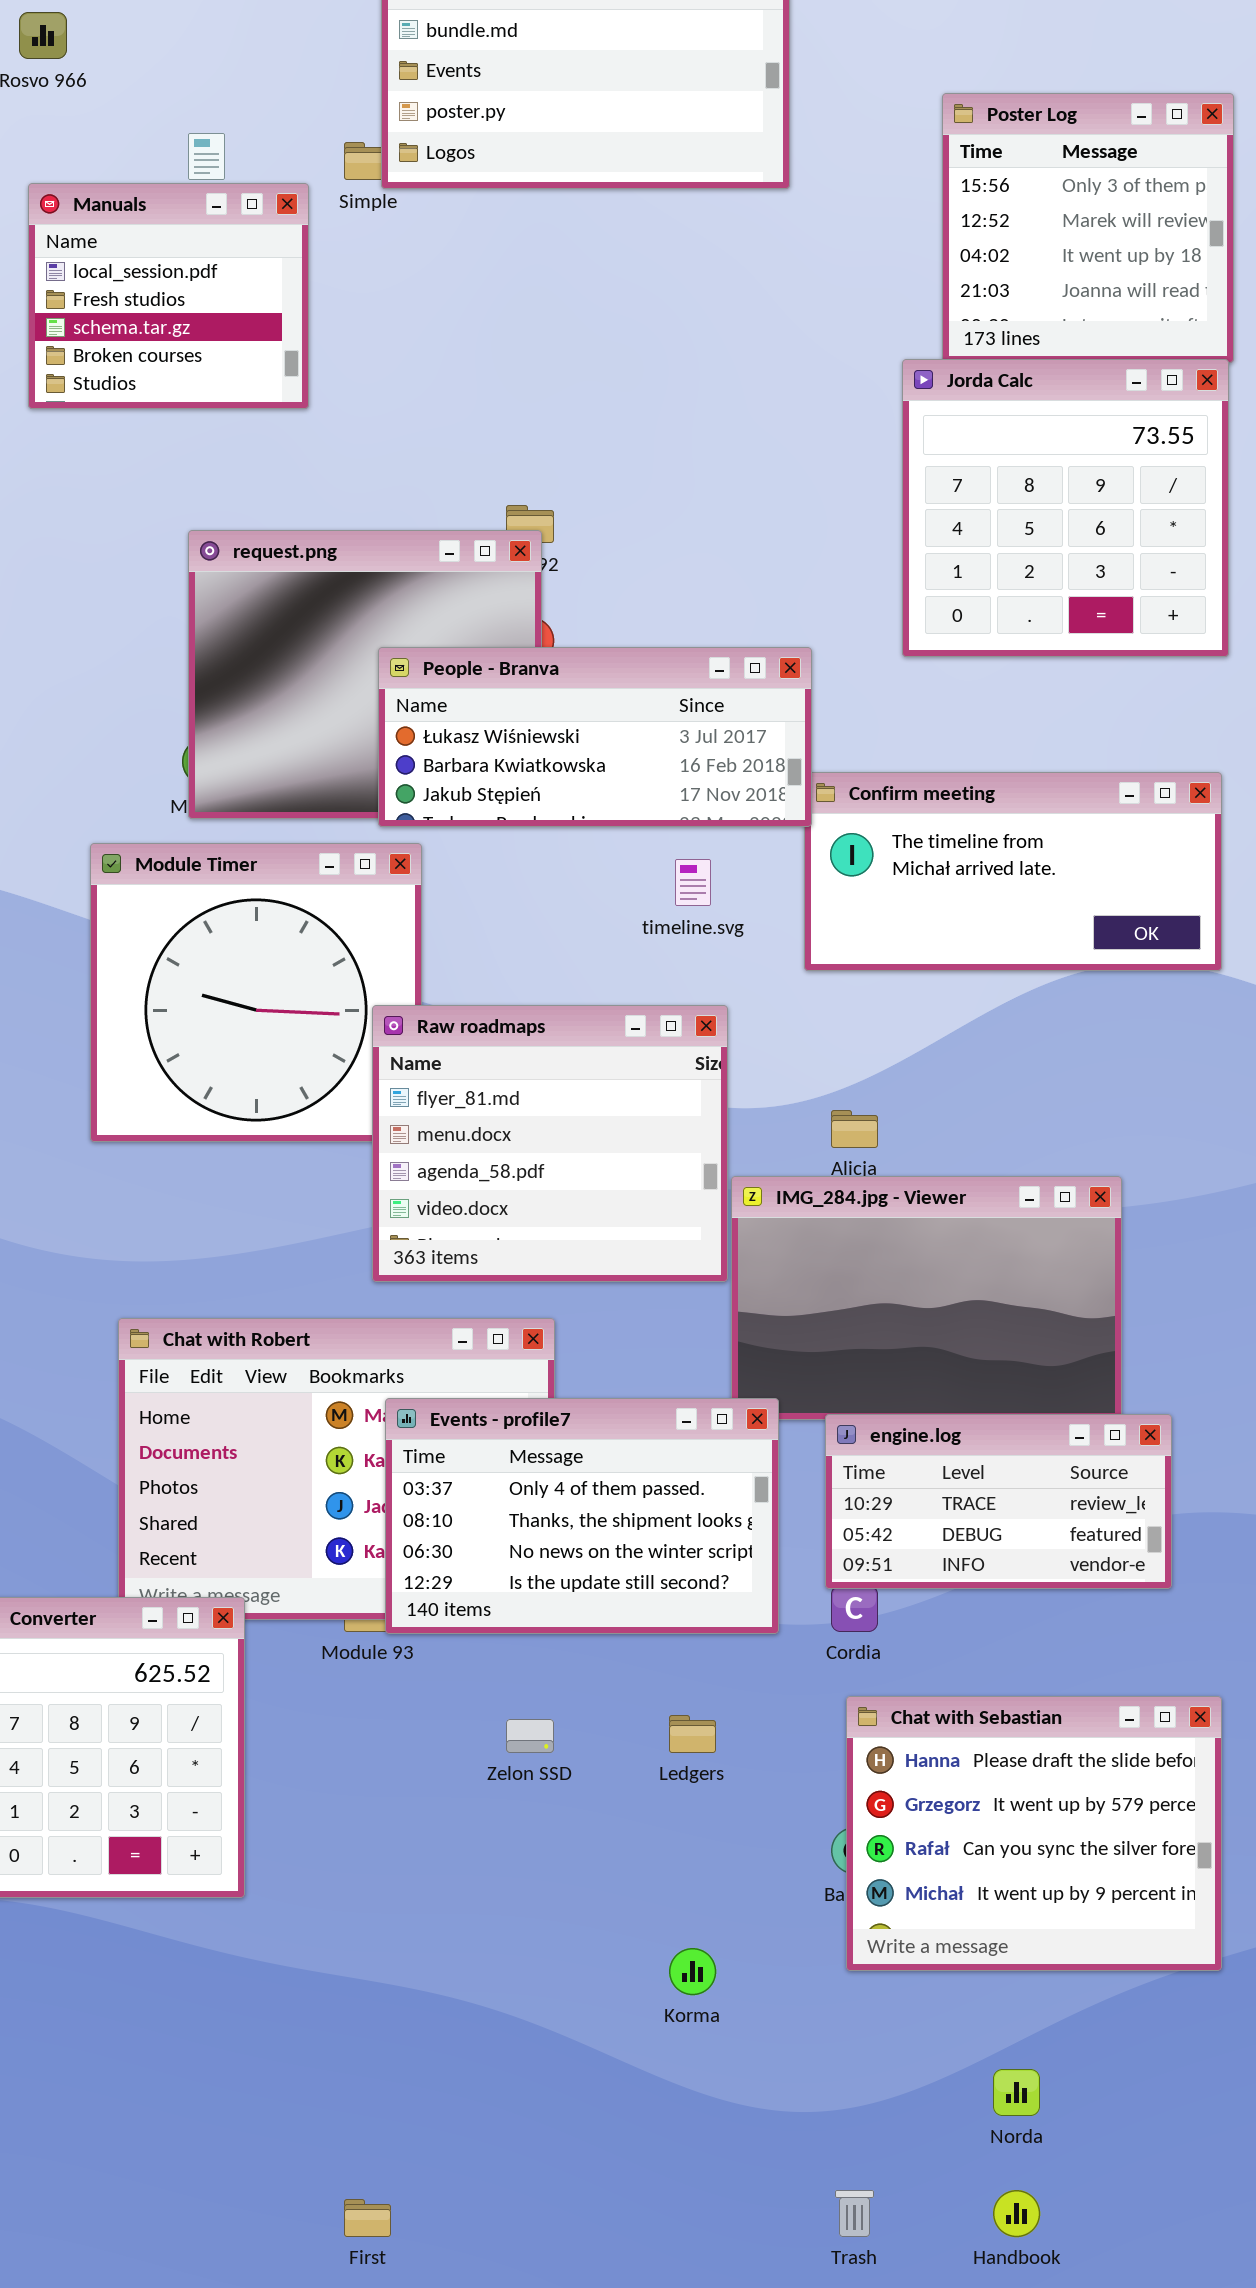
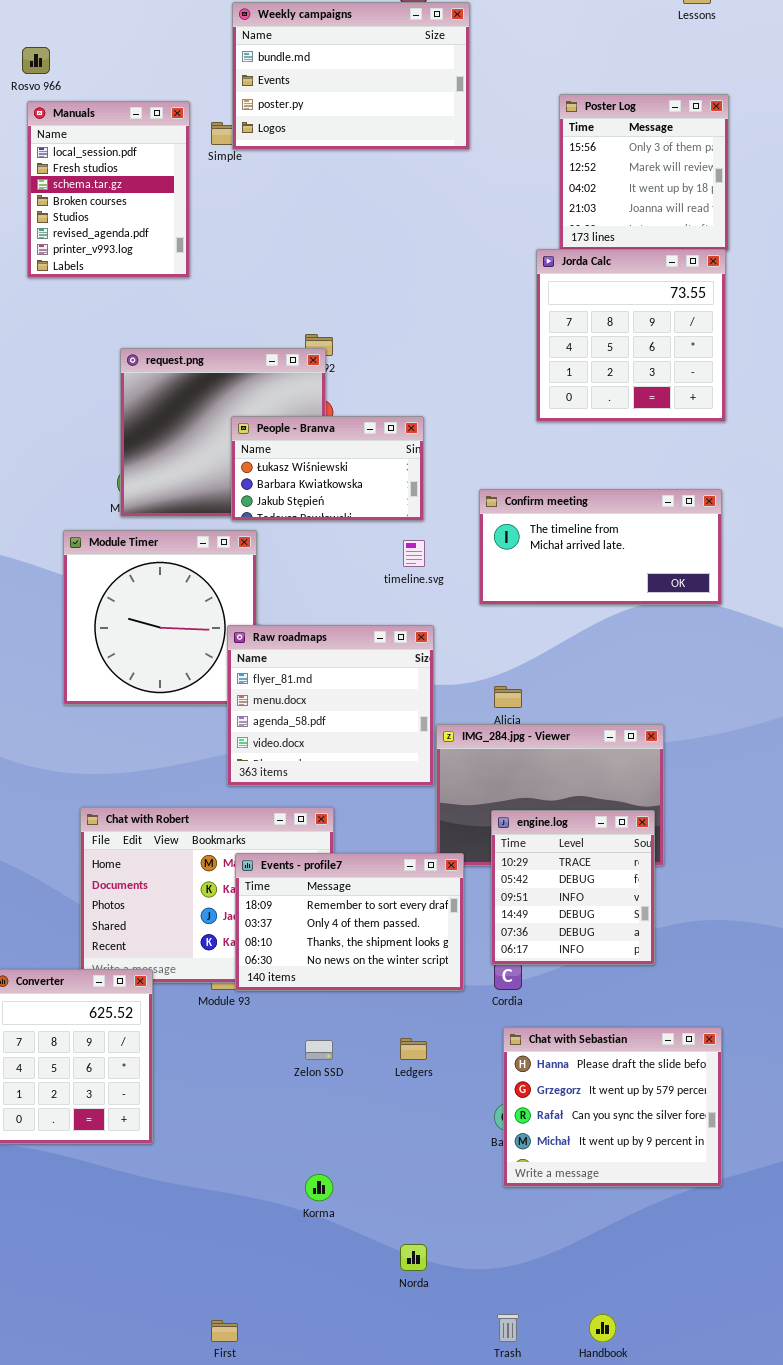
Manuals: [28,183,309,409] -> [27,101,190,278], resized
People - Branva: [378,647,812,827] -> [231,416,424,521], resized
Events - profile7: [385,1398,779,1634] -> [235,853,464,991], scrolled up 1 row
engine.log: [825,1414,1172,1589] -> [491,810,655,965], resized
Korma: [669,1948,716,1995] -> [305,1174,333,1201], moved
Norda: [993,2069,1040,2116] -> [400,1244,427,1271], moved

